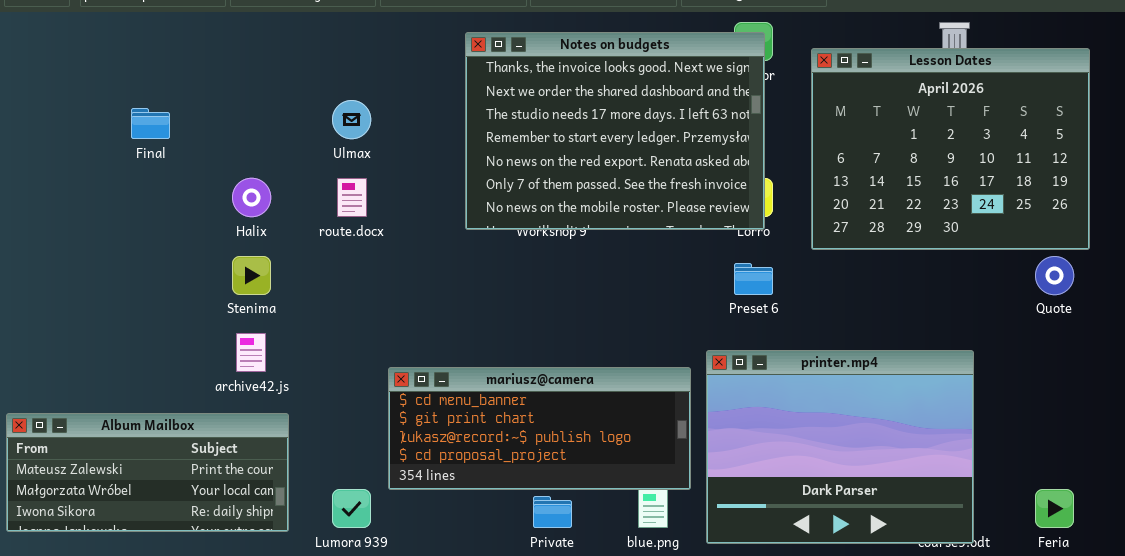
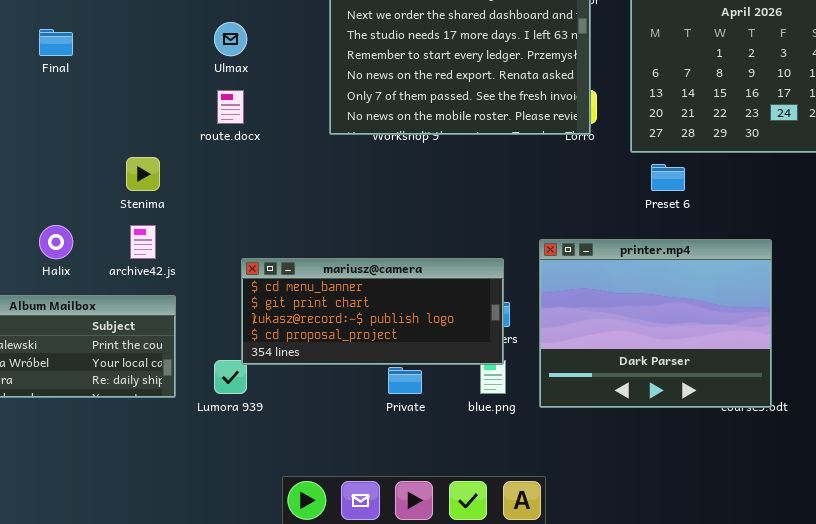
Halix: [232,178,271,217] -> [39,225,73,259], moved
Preset 6: [734,263,773,295] -> [651,164,685,191], moved
mariusz@camera: [388,367,691,490] -> [241,258,504,365], moved

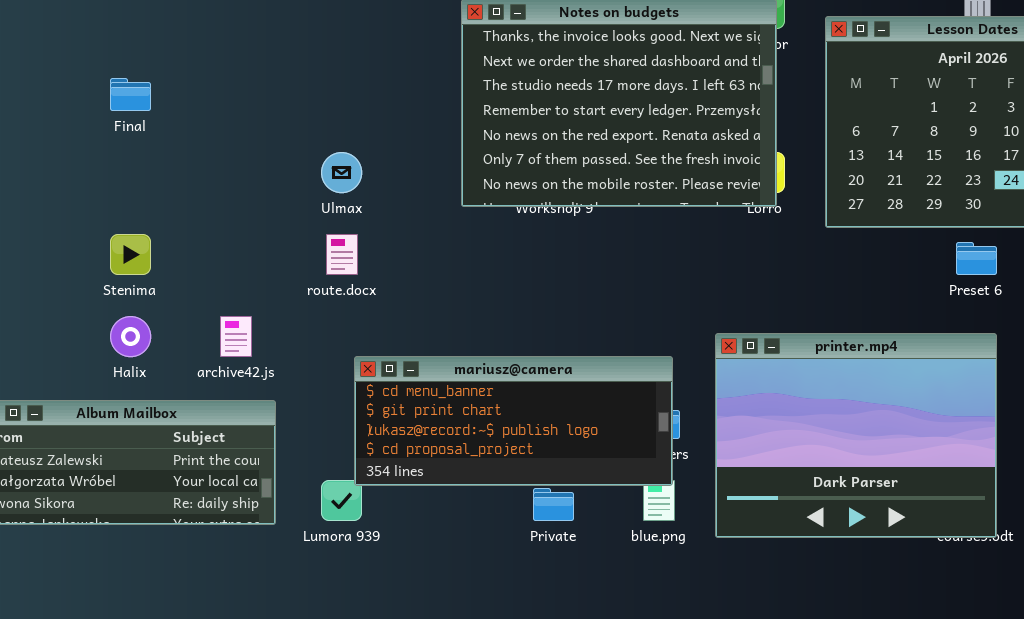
Ulmax: [214,22,247,56] -> [321,152,362,193], moved
route.docx: [217,90,244,124] -> [326,234,358,275], moved
Stenima: [126,157,160,191] -> [110,234,151,275], moved
Preset 6: [651,164,685,191] -> [956,242,997,275], moved

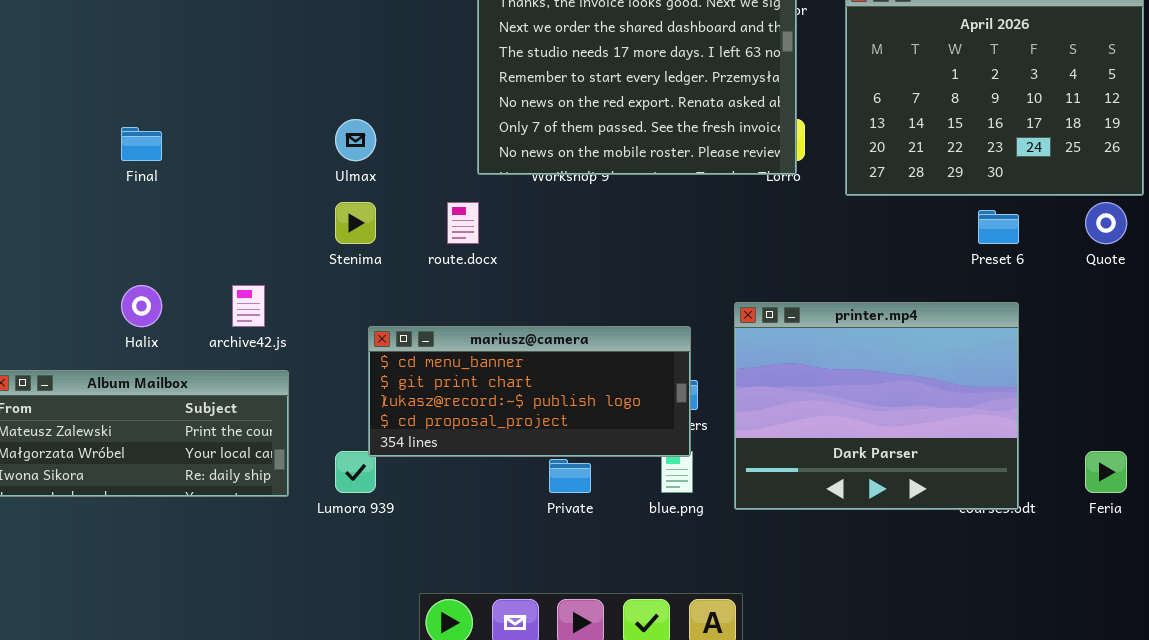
Final: [110,78,151,111] -> [121,127,162,161], moved
Stenima: [110,234,151,275] -> [335,202,376,244], moved
route.docx: [326,234,358,275] -> [447,202,479,244], moved

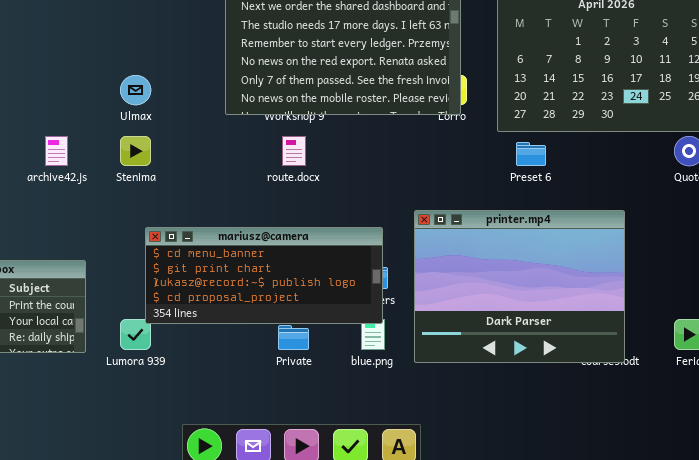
route.docx: [447,202,479,244] -> [282,136,306,166], moved
Preset 6: [978,210,1019,244] -> [516,142,546,166], moved
archive42.js: [232,285,265,327] -> [45,136,68,166], moved

